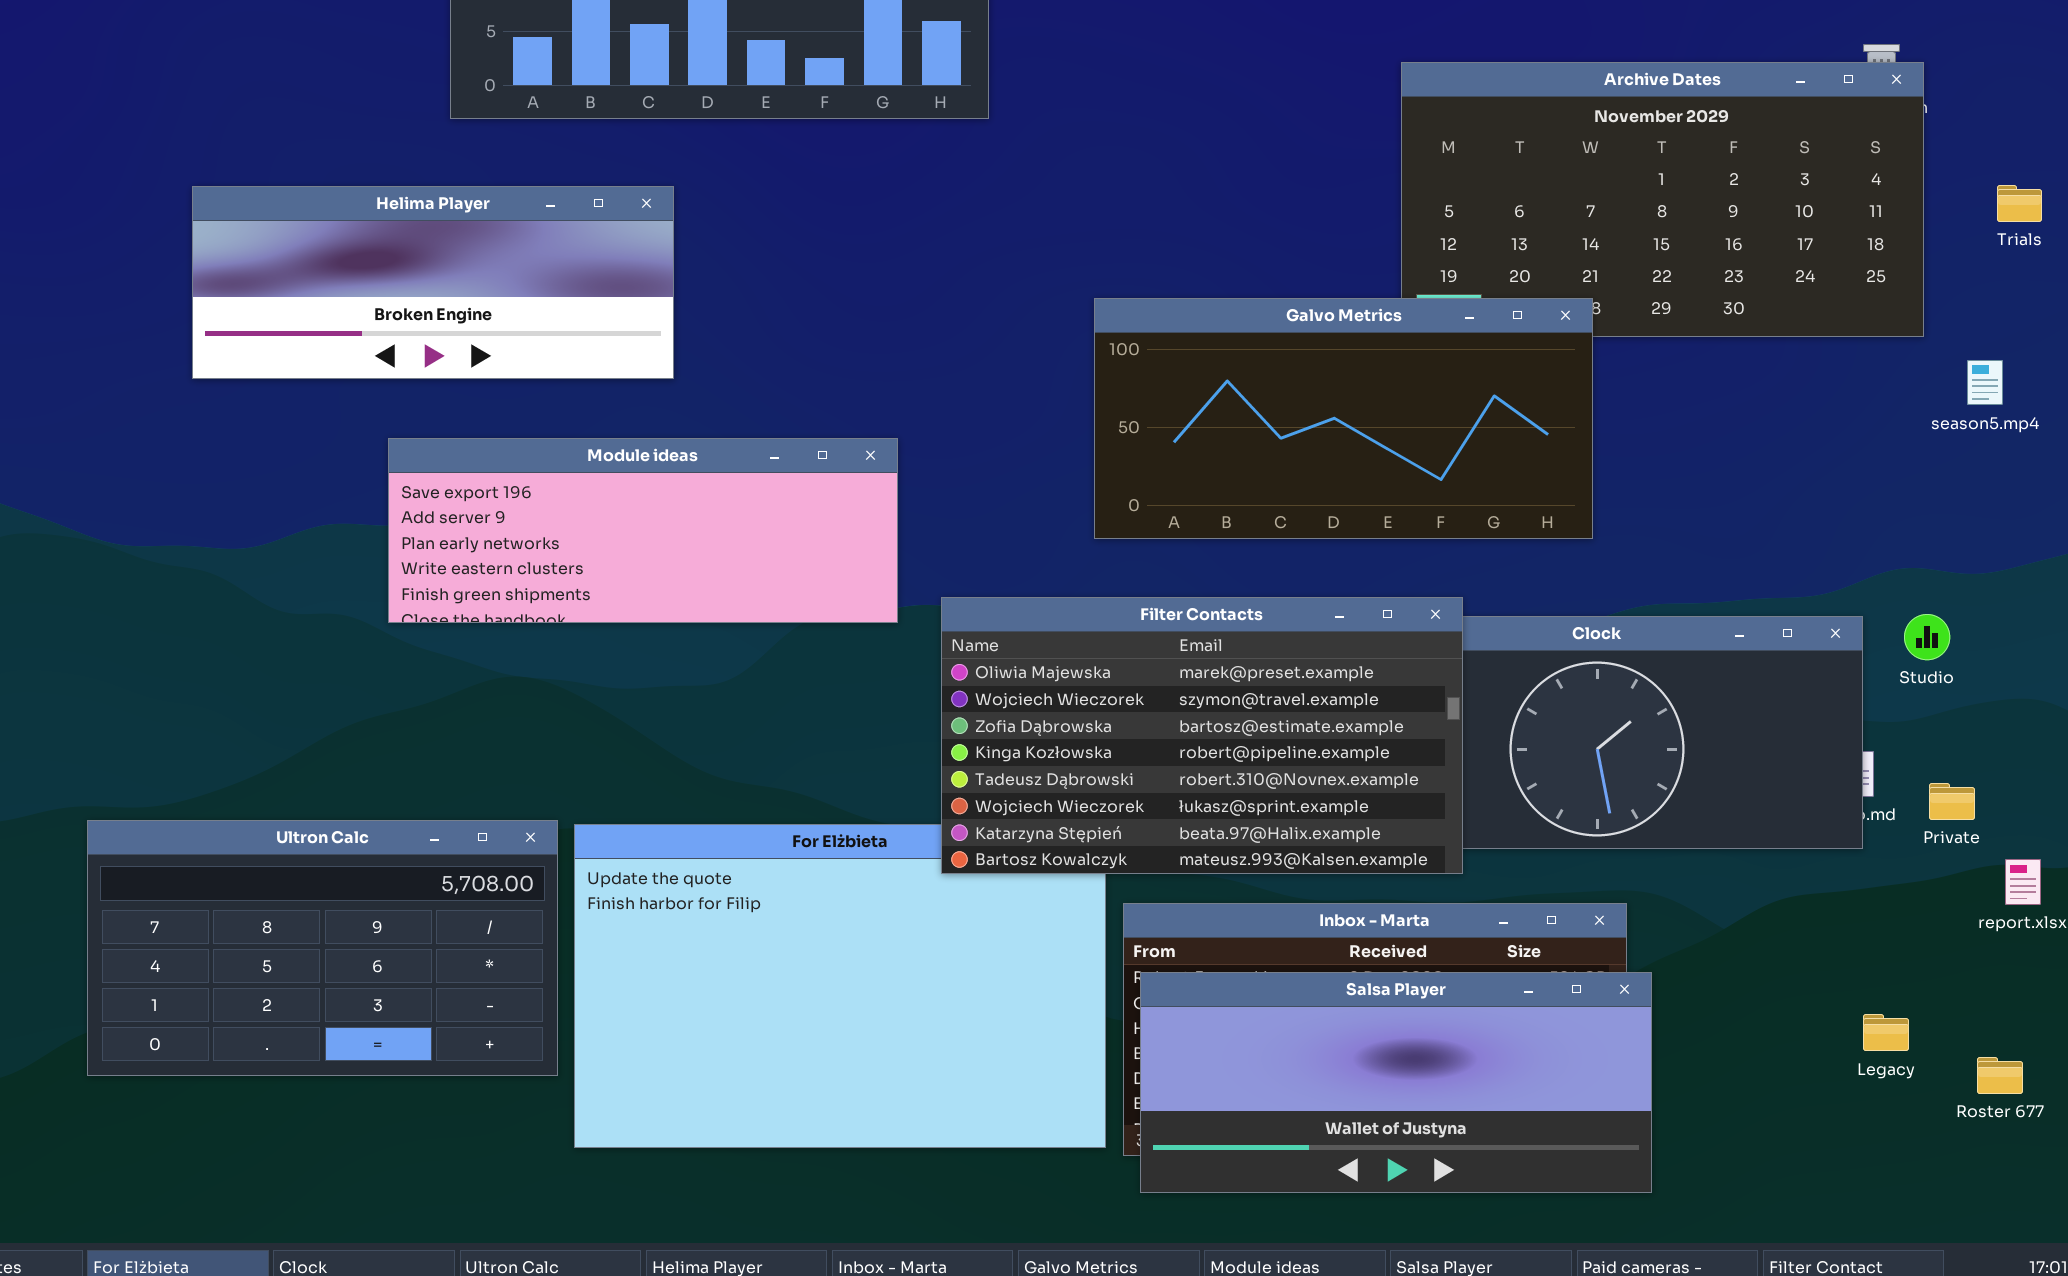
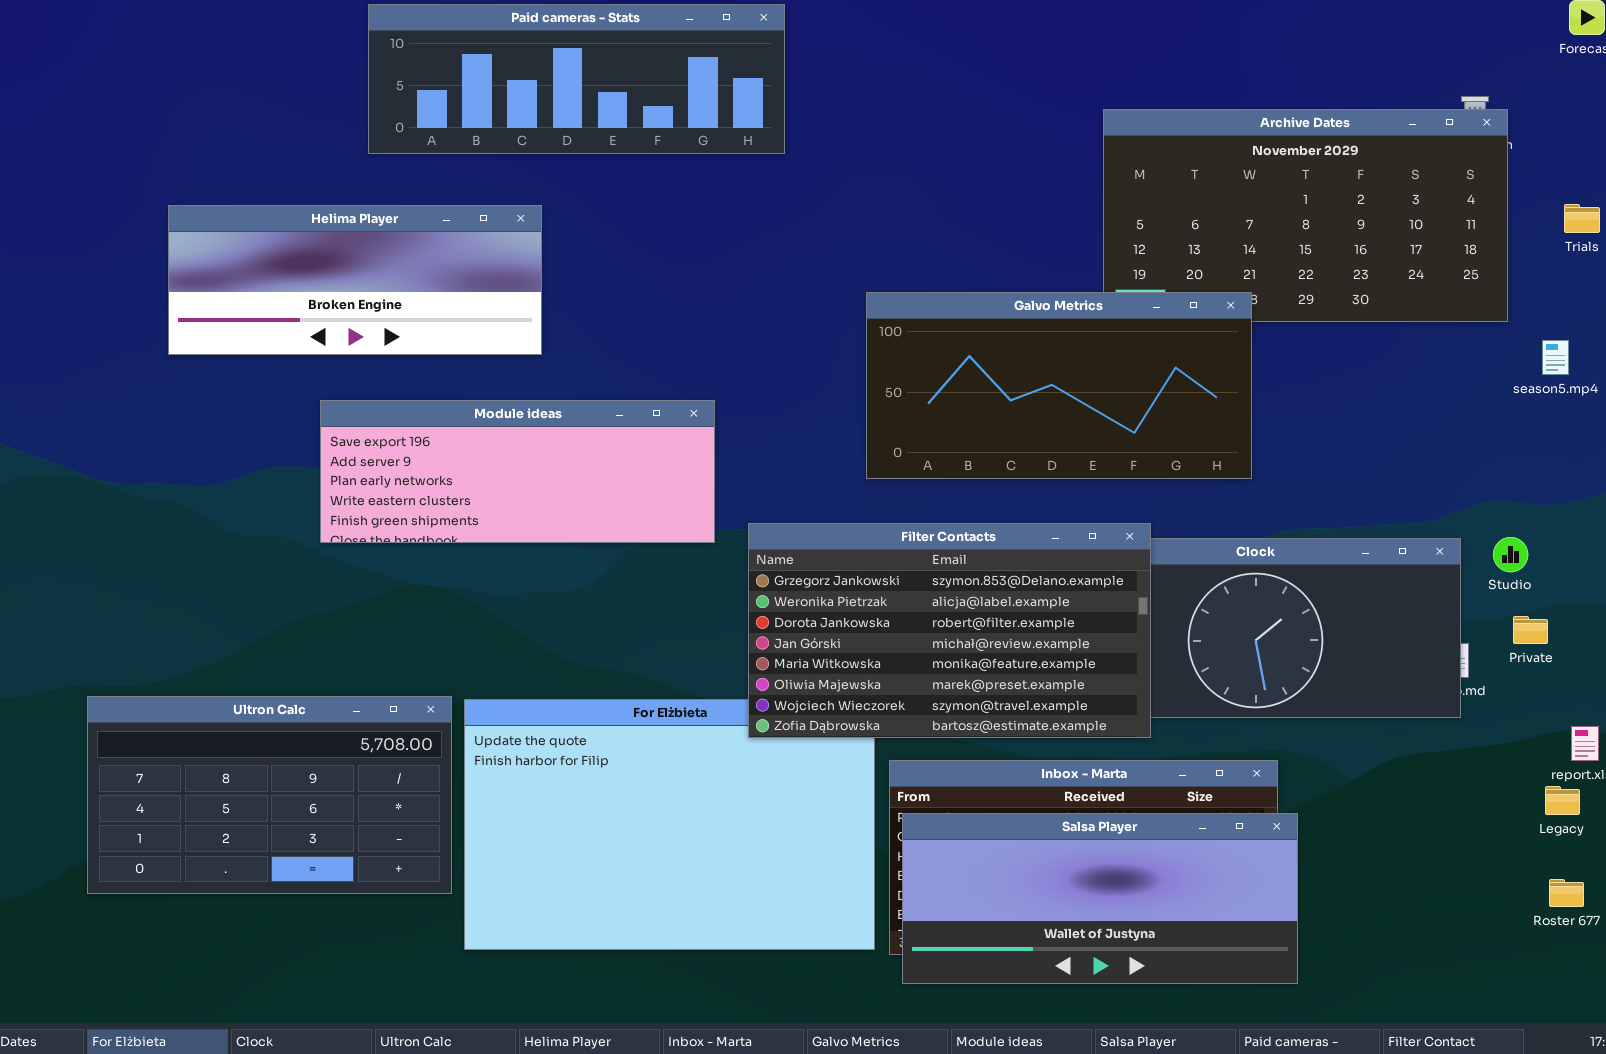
Filter Contacts: [941,597,1463,874] -> [748,523,1151,738], scrolled up 5 rows
Private: [1929,783,1975,820] -> [1513,616,1548,644], moved
Legacy: [1863,1014,1909,1051] -> [1545,786,1580,815], moved

